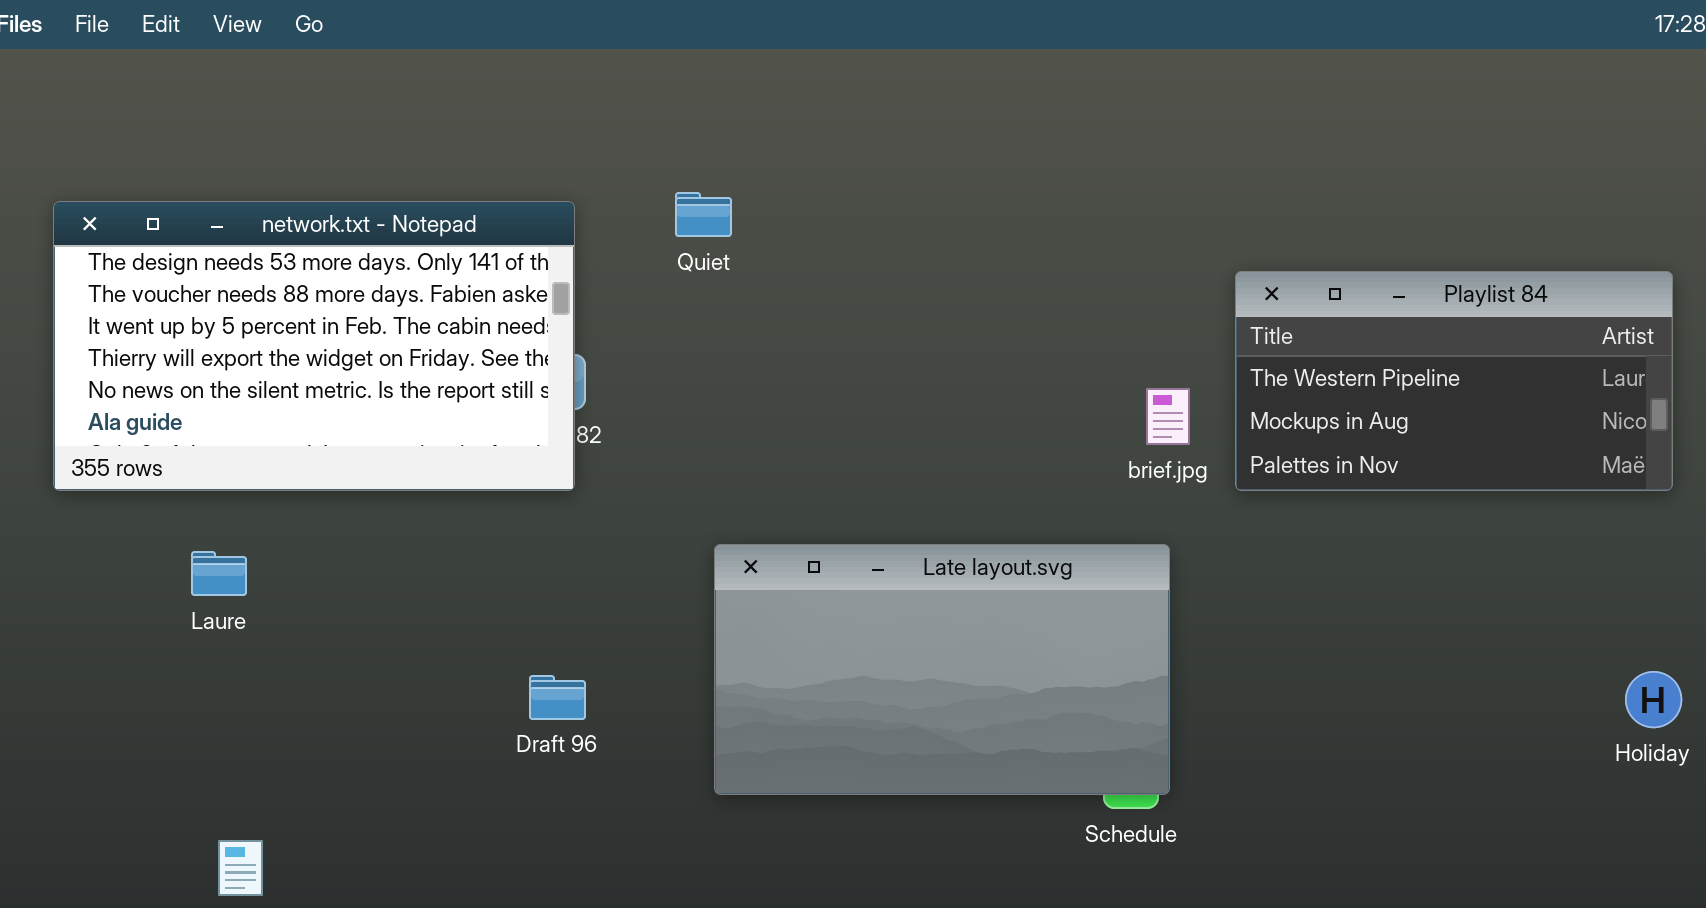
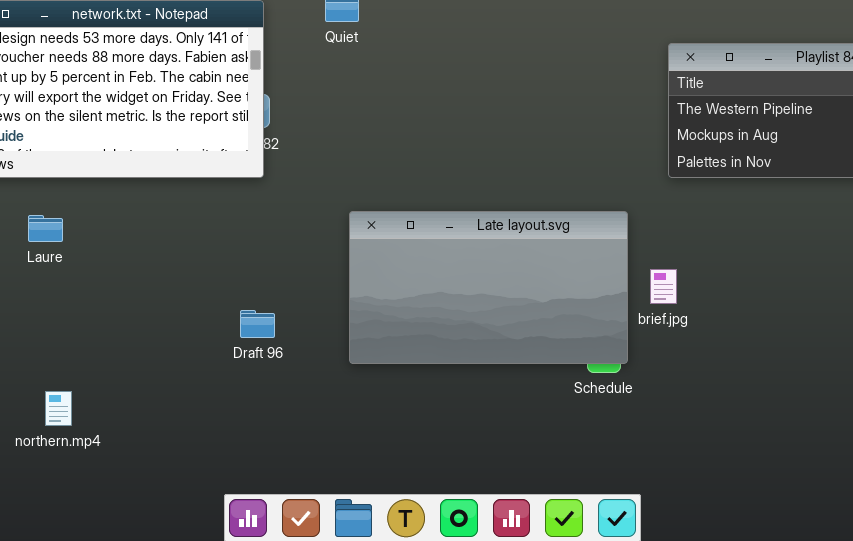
brief.jpg: [1146,388,1190,445] -> [650,269,677,304], moved
Draft 96: [529,675,586,720] -> [240,310,275,338], moved

